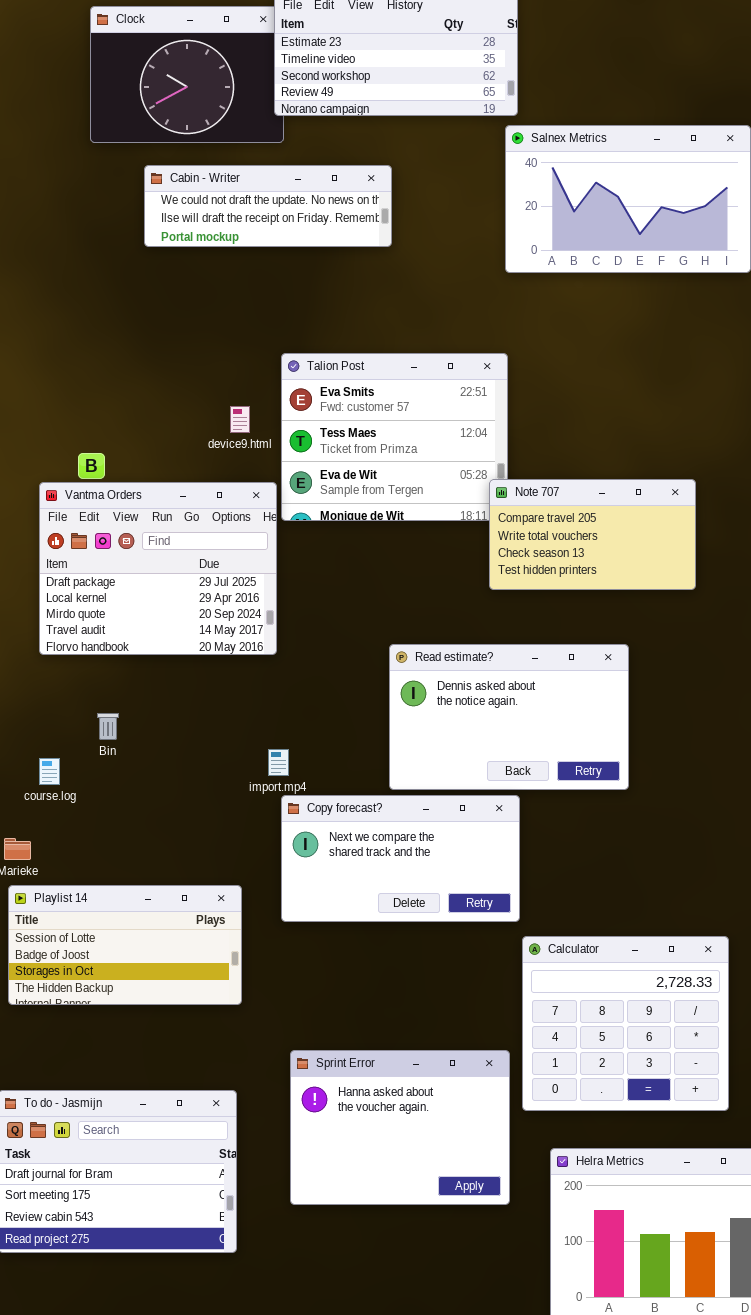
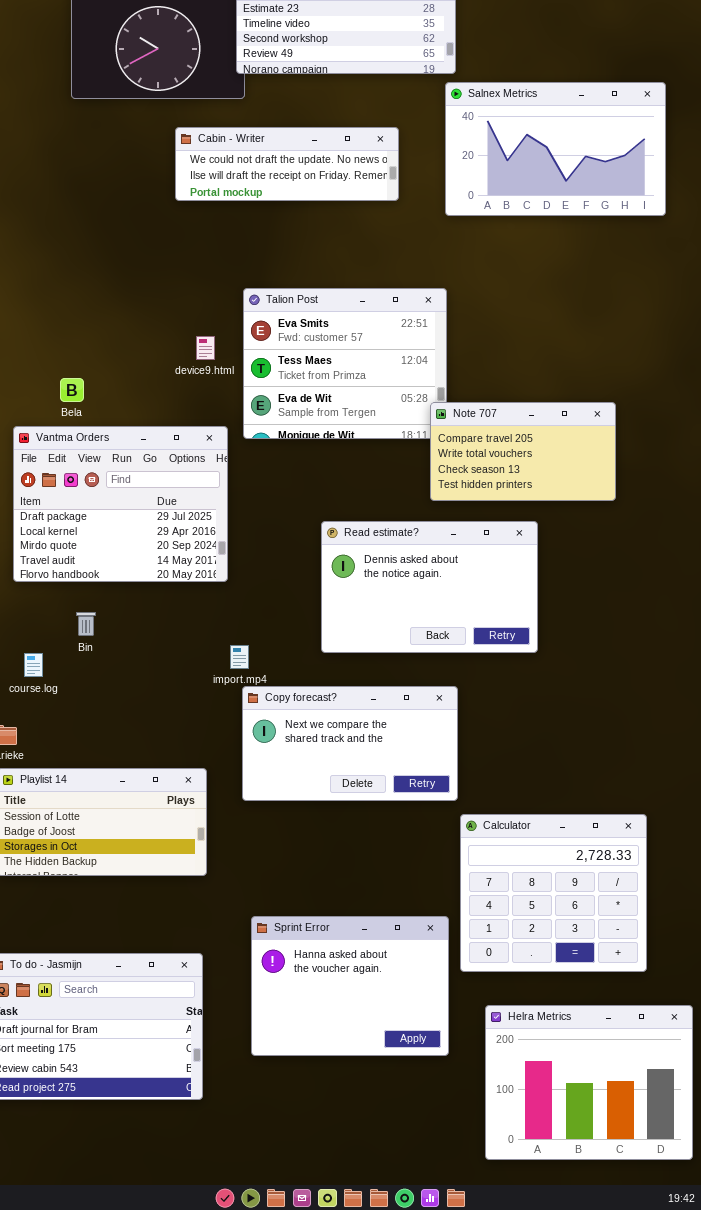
Cabin - Writer: [144,165,392,247] -> [175,127,399,201], moved
Vantma Orders: [39,482,277,655] -> [13,426,228,582], moved
Read estimate?: [389,644,629,790] -> [321,521,538,653], moved

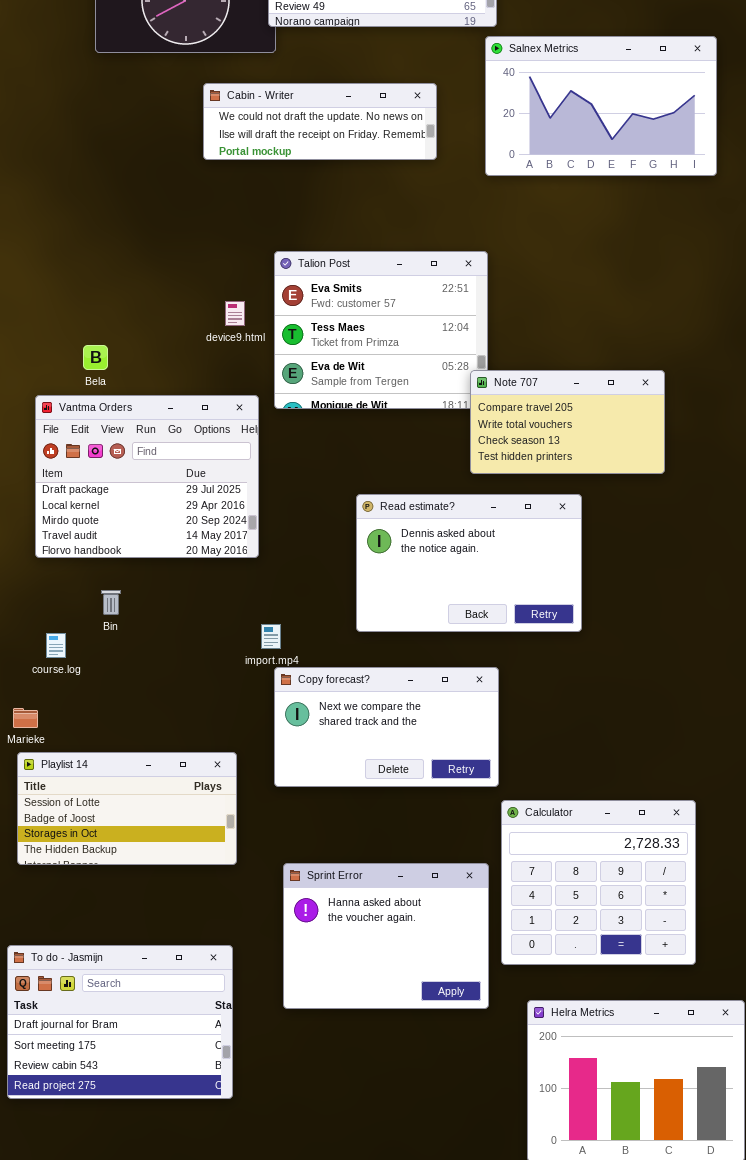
Sprint Error: [251,916,449,1056] -> [283,863,489,1009], moved

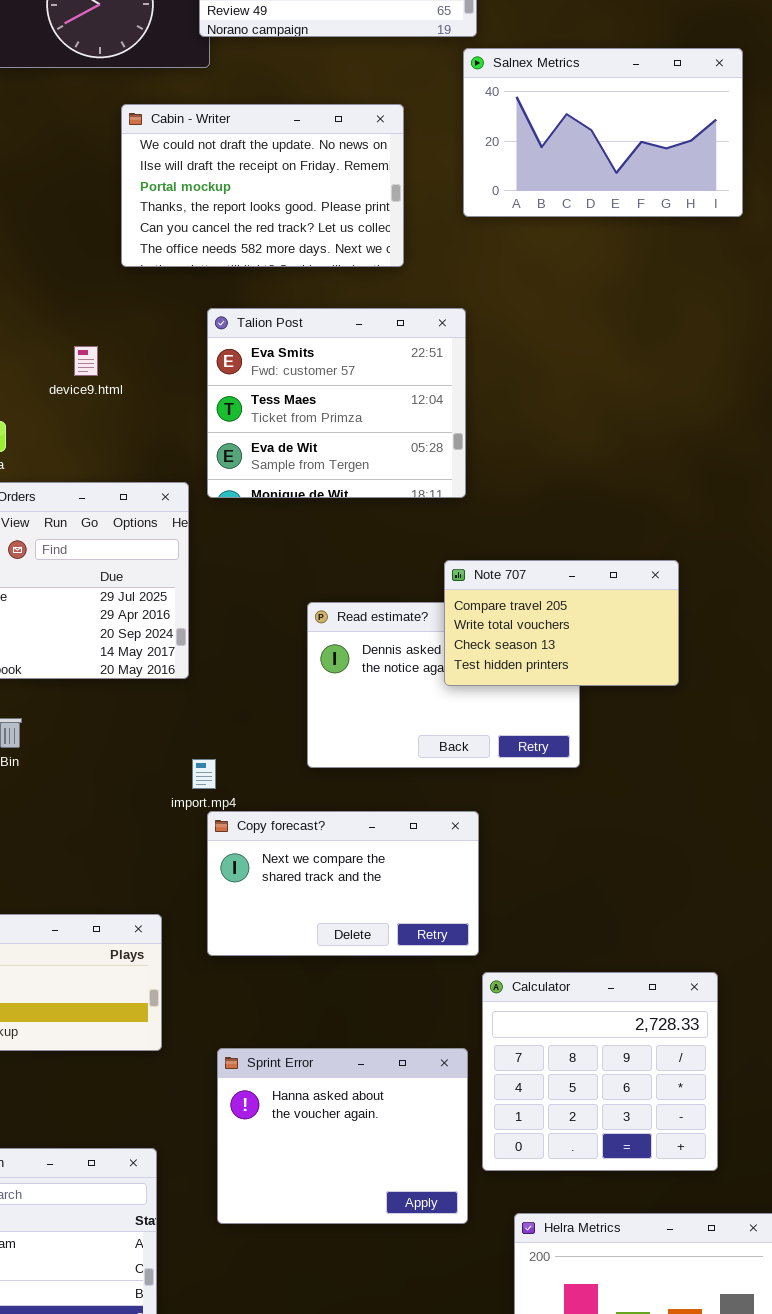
Cabin - Writer: [203,83,437,160] -> [121,104,404,267], resized
device9.html: [225,301,245,326] -> [74,346,98,376], moved
Note 707: [470,370,665,474] -> [444,560,679,686], moved

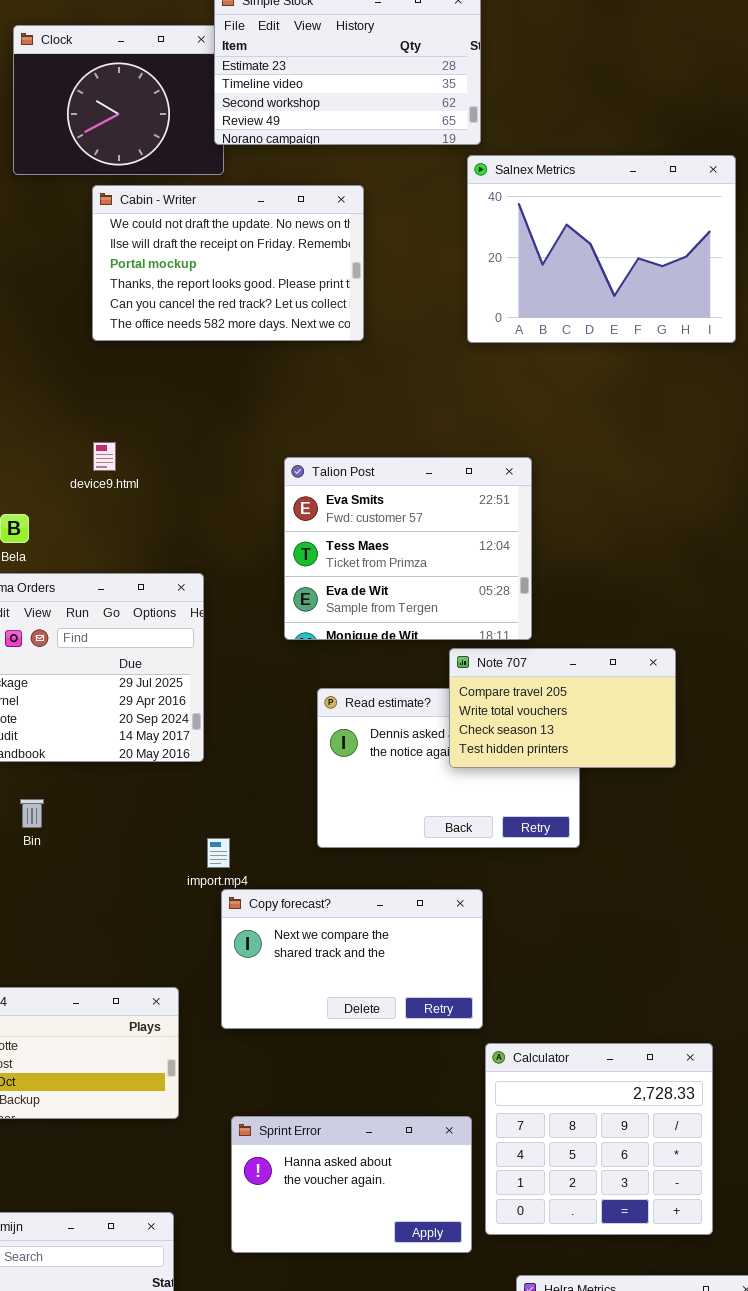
Salnex Metrics: [463,48,743,217] -> [467,155,736,343], resized
Cabin - Writer: [121,104,404,267] -> [92,185,364,341], moved
Talion Post: [207,308,466,498] -> [284,457,532,640], moved
Sprint Error: [217,1048,468,1224] -> [231,1116,472,1253], resized

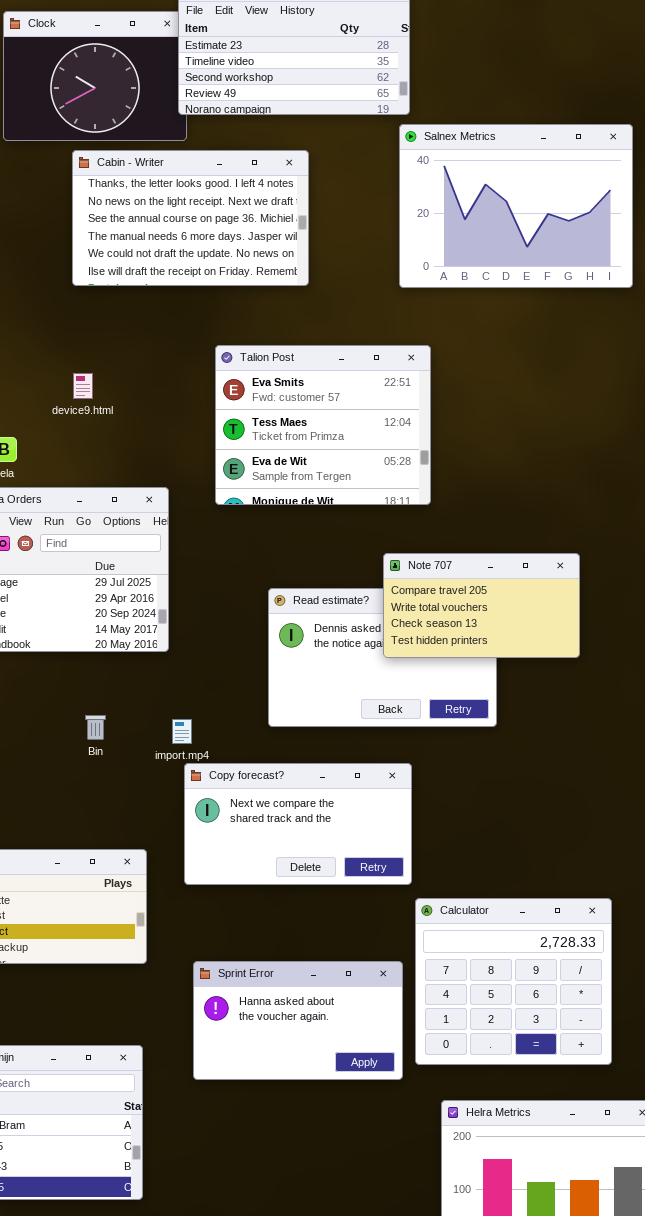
Cabin - Writer: [92,185,364,341] -> [72,150,309,286], scrolled up 4 rows
Talion Post: [284,457,532,640] -> [215,345,431,505], moved
Bin: [20,799,44,828] -> [85,715,106,740], moved

